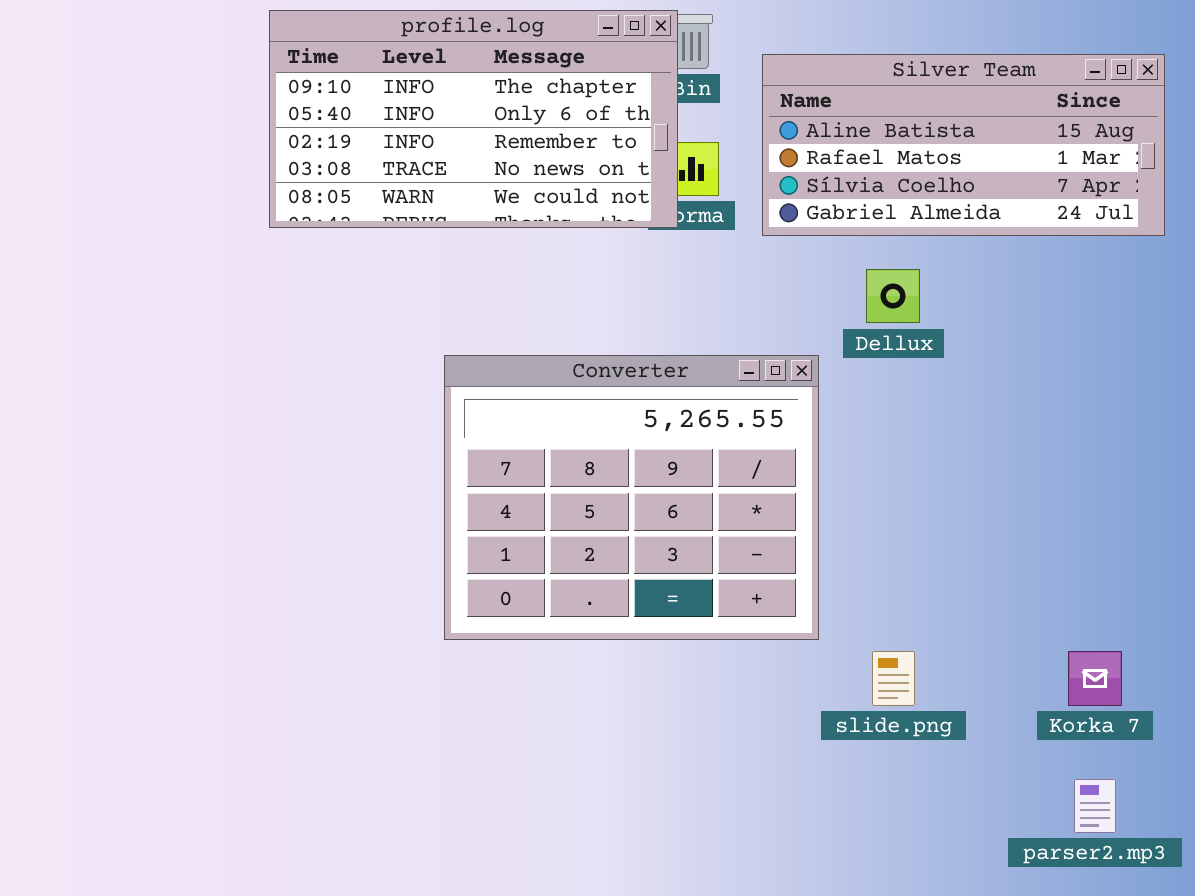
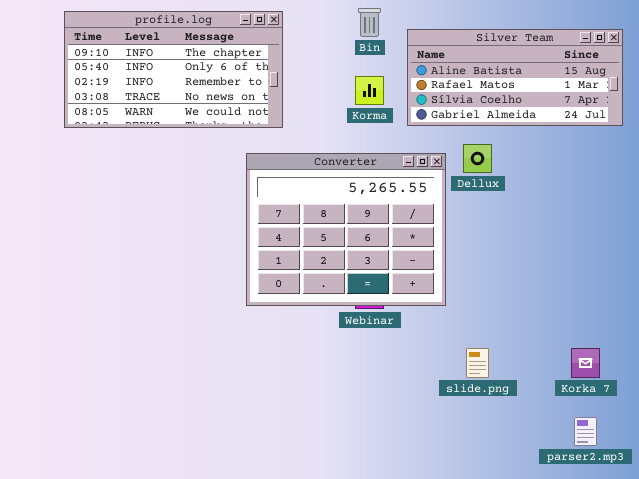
profile.log: [269,10,678,228] -> [64,11,283,128], moved
Converter: [444,355,819,640] -> [246,153,446,306], moved

